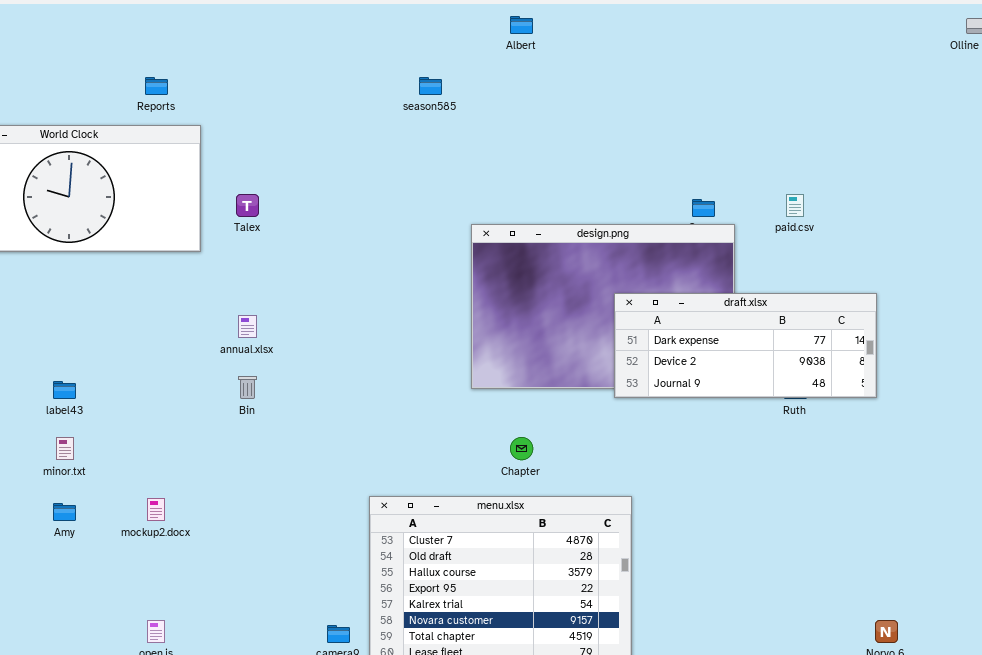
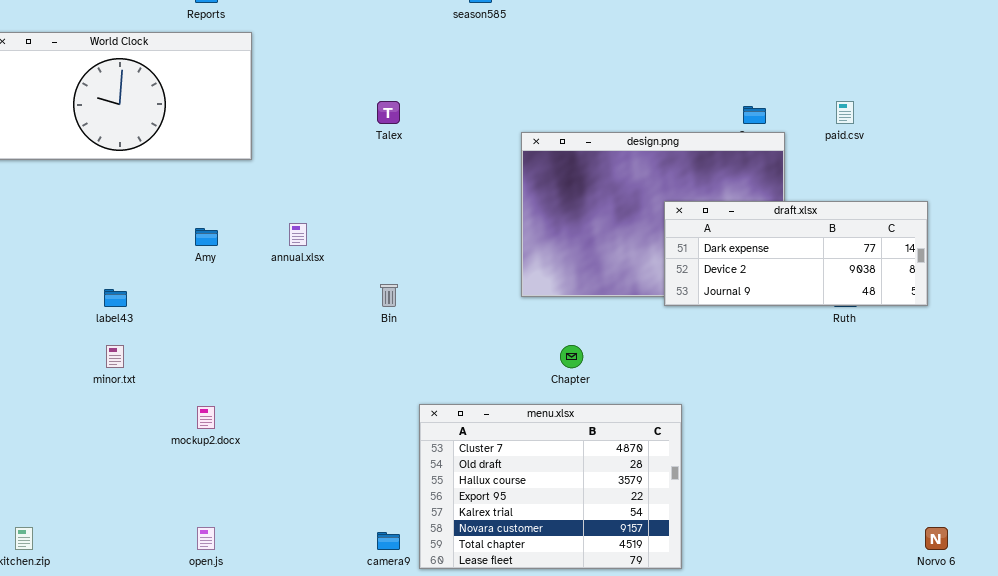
Talex: [236,194,259,217] -> [377,101,400,124], moved
Bin: [238,376,257,399] -> [380,284,398,307], moved
Amy: [53,503,76,521] -> [195,228,218,246], moved

